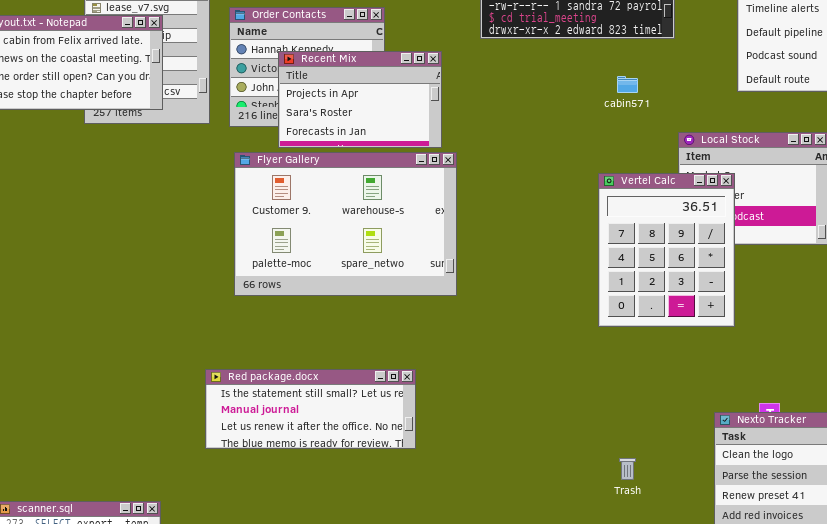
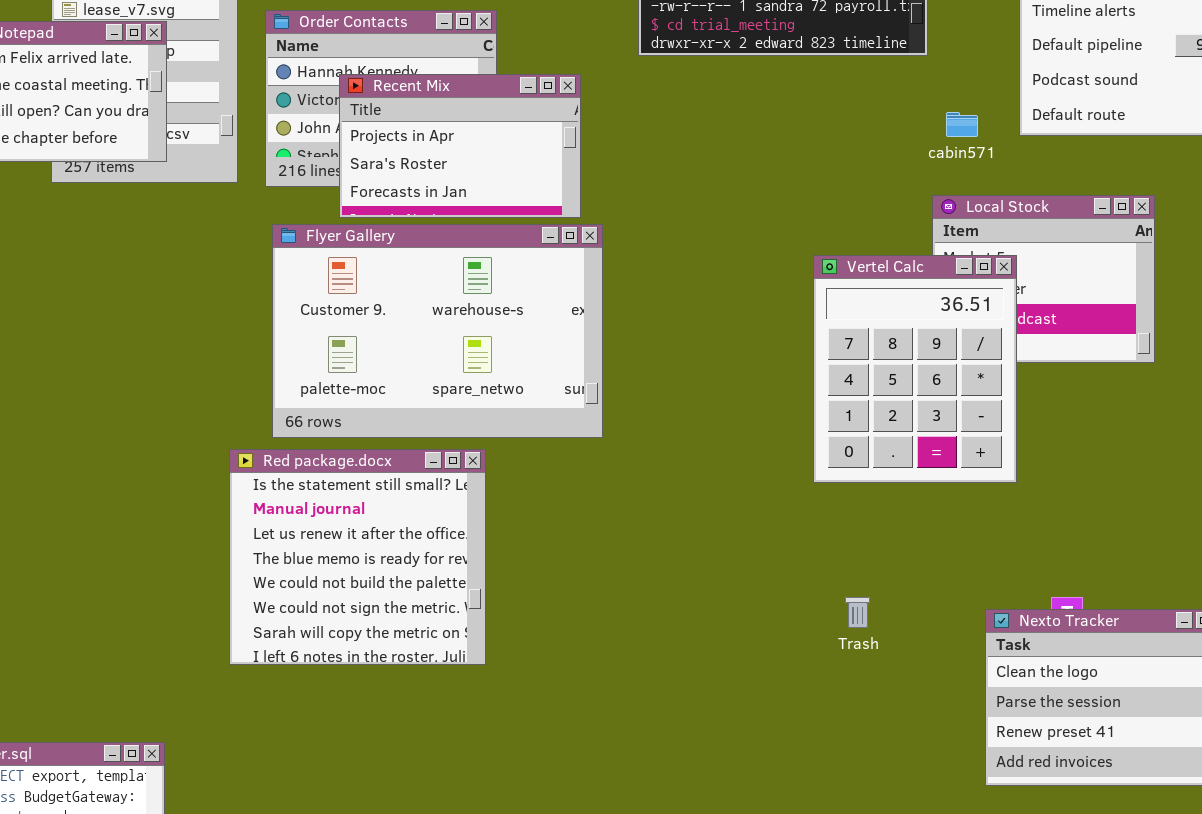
cabin571: [617,76,638,93] -> [946,112,978,137], moved
Red package.docx: [205,369,416,449] -> [229,449,486,665], resized
Trash: [619,458,636,480] -> [845,597,870,628], moved

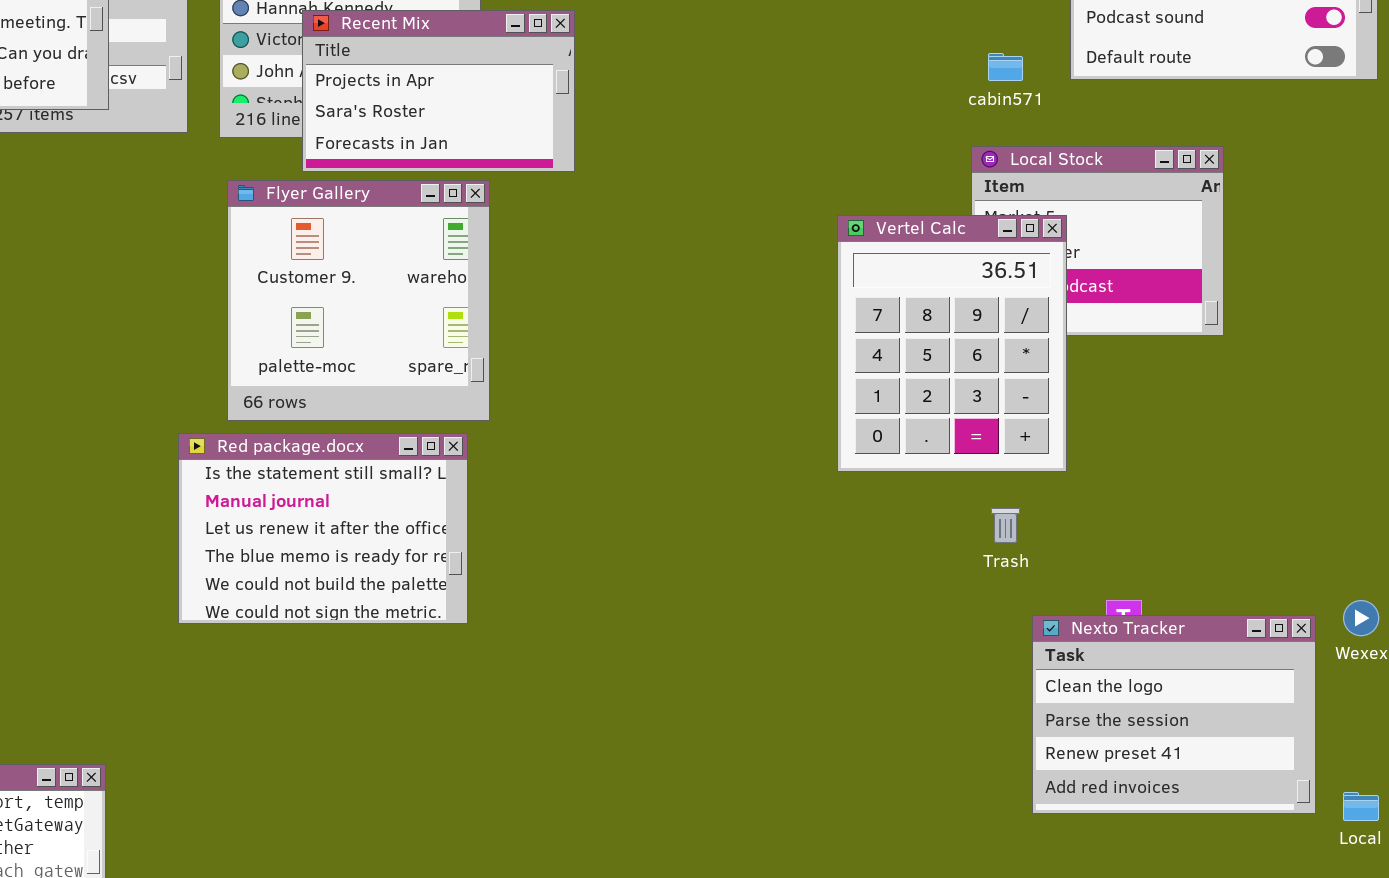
Flyer Gallery: [272,224,603,438] -> [227,180,490,421], resized
Red package.docx: [229,449,486,665] -> [178,433,468,624], resized
Trash: [845,597,870,628] -> [991,508,1020,543], moved

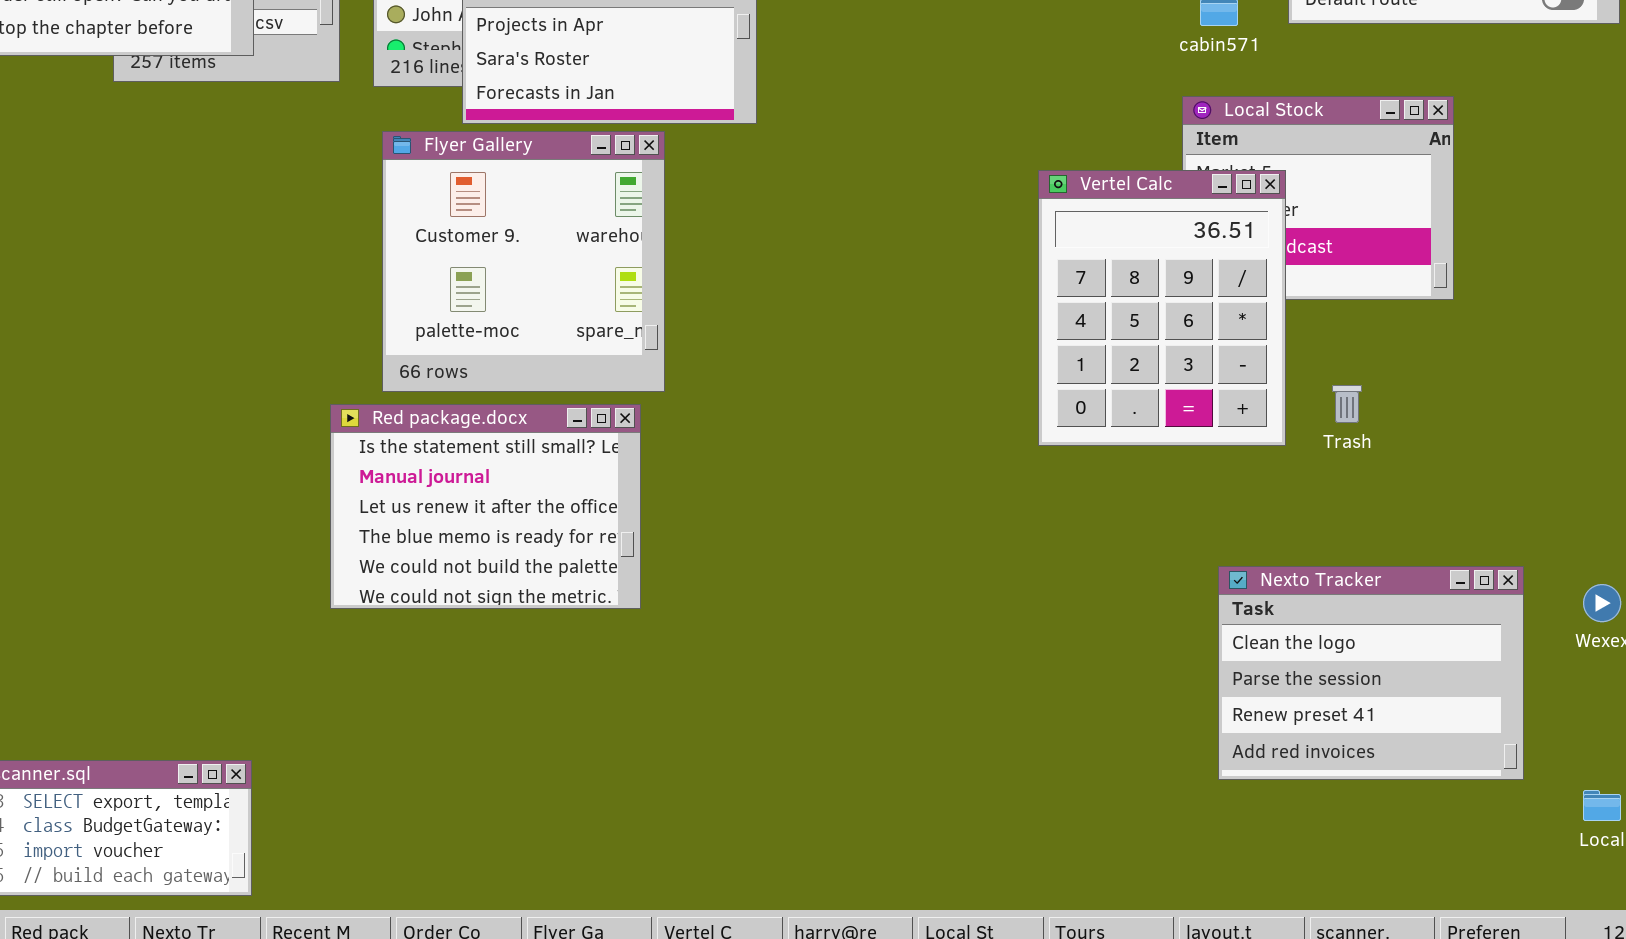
Trash: [991,508,1020,543] -> [1332,385,1362,423], moved
Nexto Tracker: [1032,615,1316,814] -> [1218,566,1524,780], moved

